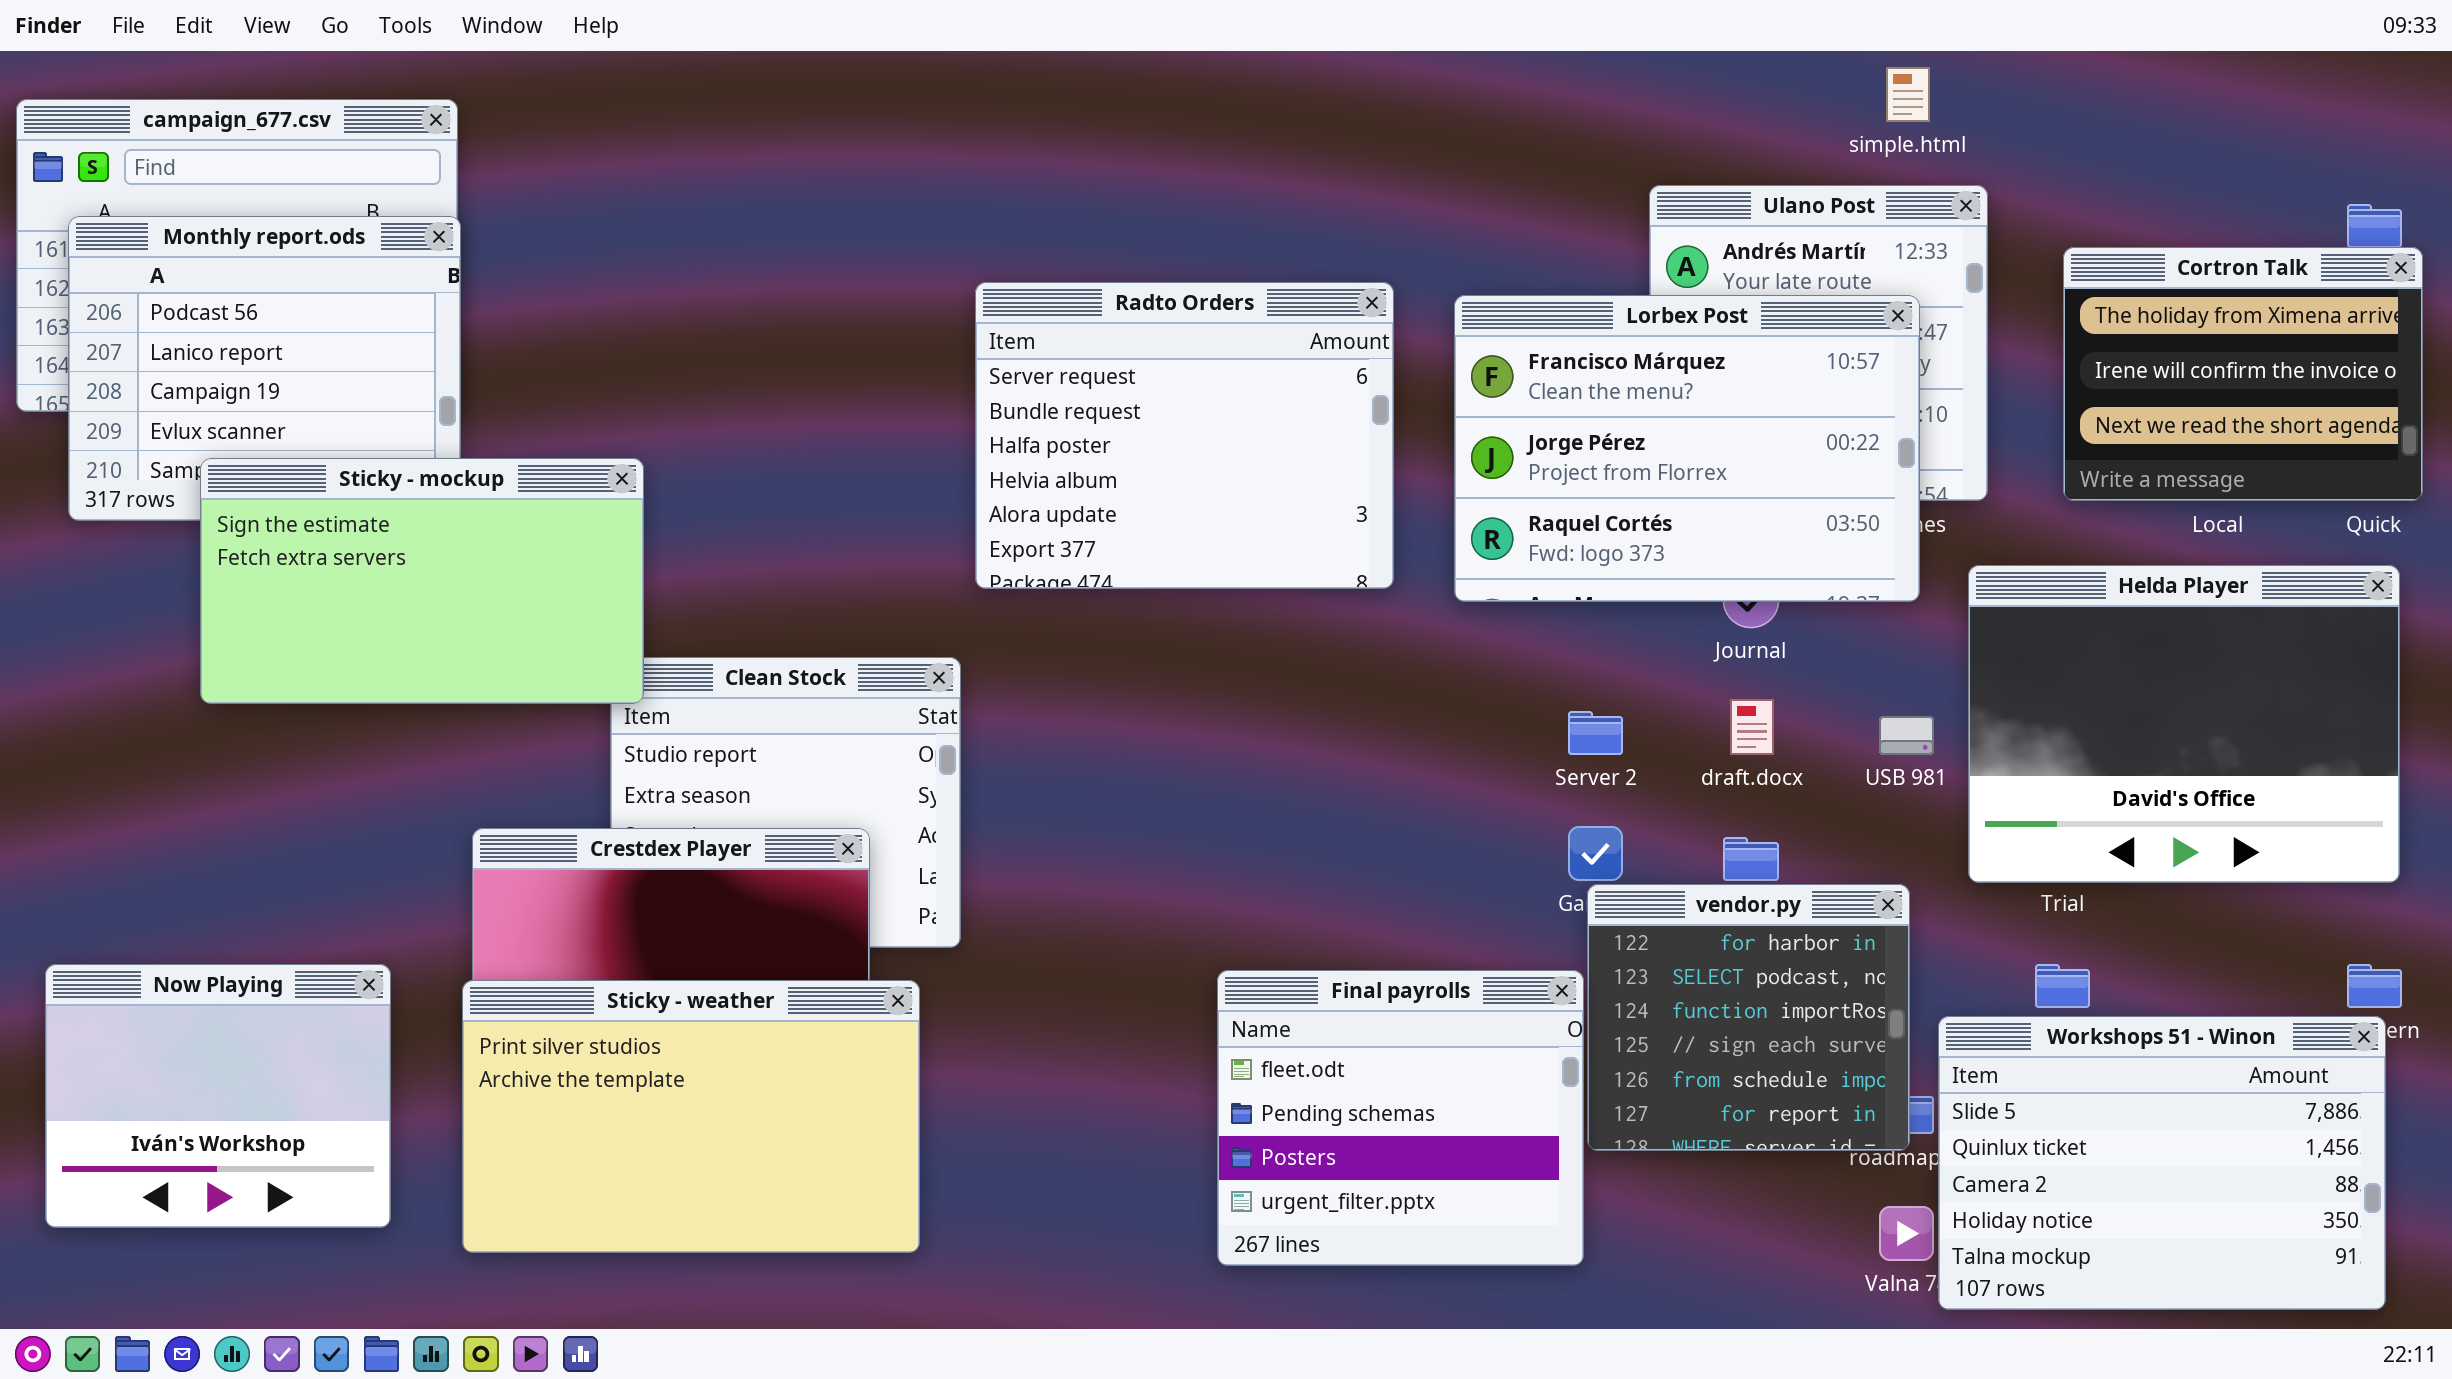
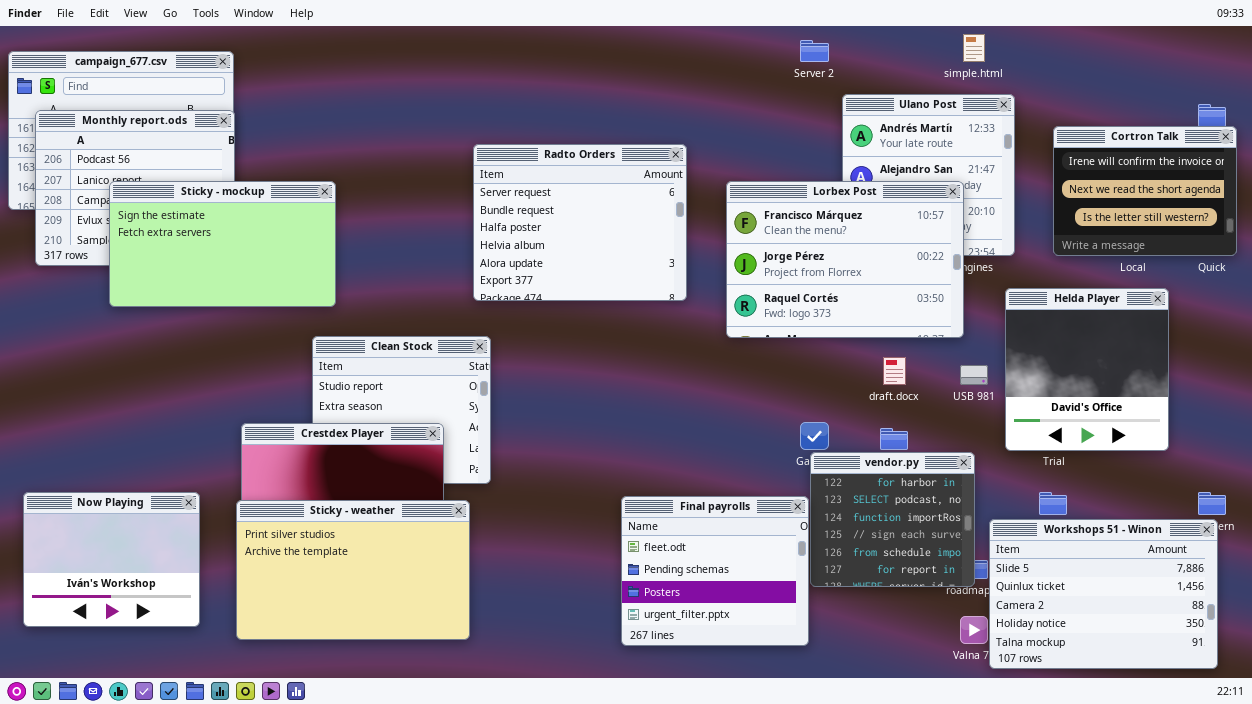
Cortron Talk: [2063,247,2423,501] -> [1053,126,1237,256], scrolled down 1 row
Radto Orders: [975,282,1394,589] -> [473,144,687,301], moved
Lorbex Post: [1454,295,1920,602] -> [726,181,964,338], moved
Sticky - mockup: [200,458,644,704] -> [109,181,336,307], moved
Helda Player: [1968,565,2400,883] -> [1005,288,1169,451], resized
Server 2: [1568,711,1623,755] -> [800,40,829,62], moved

